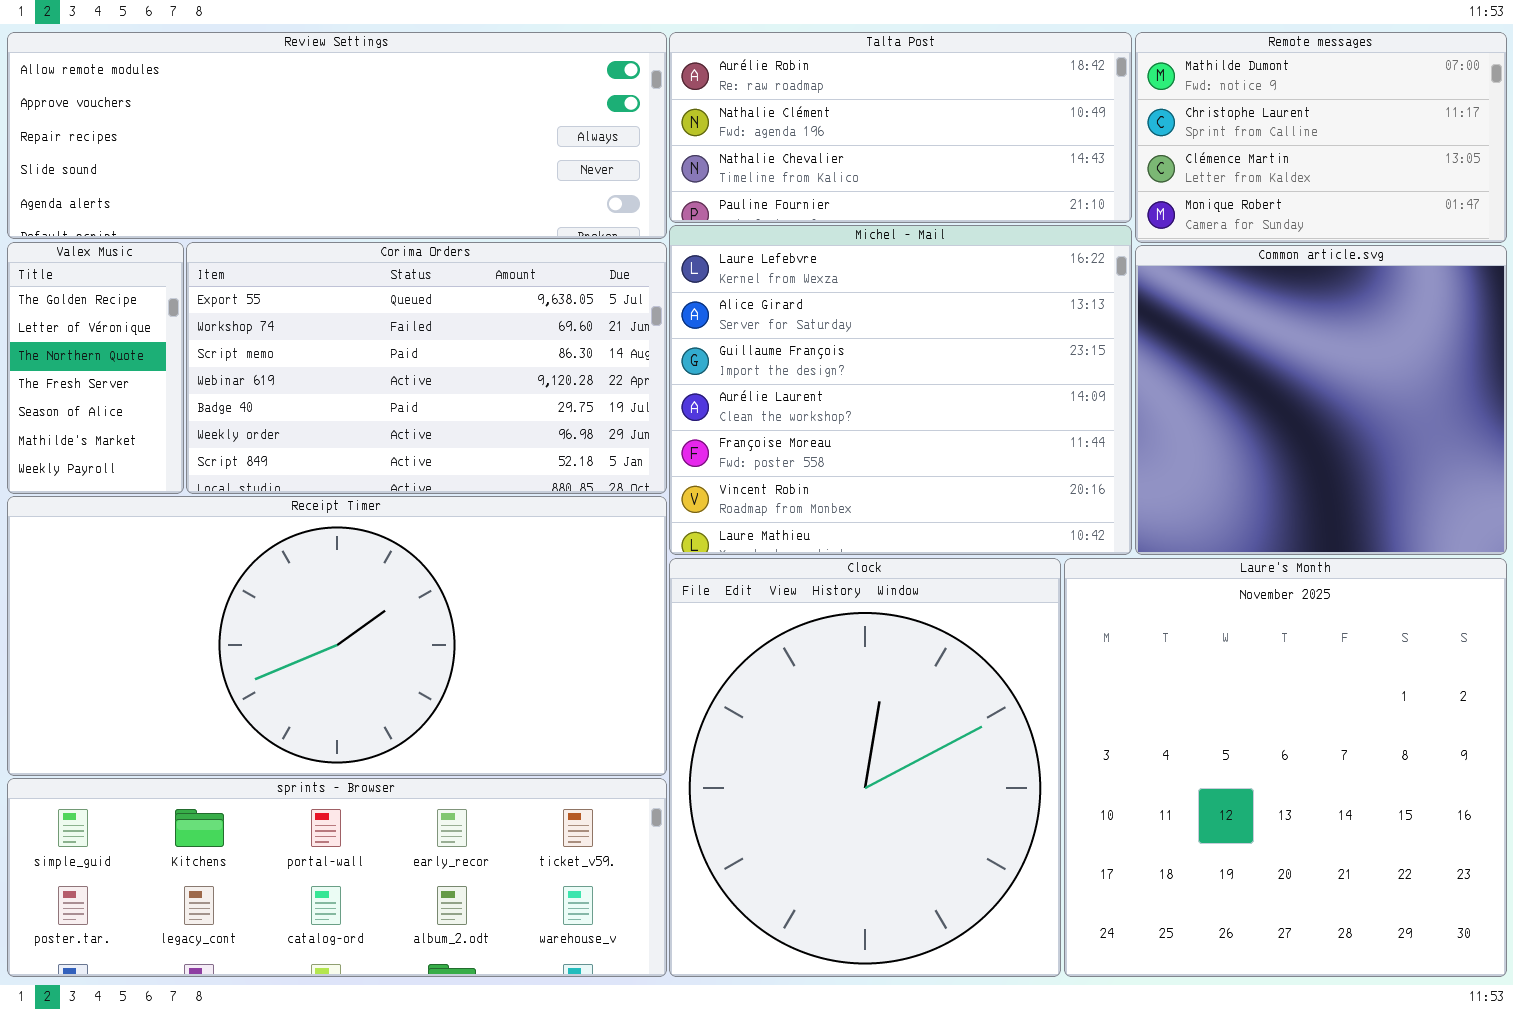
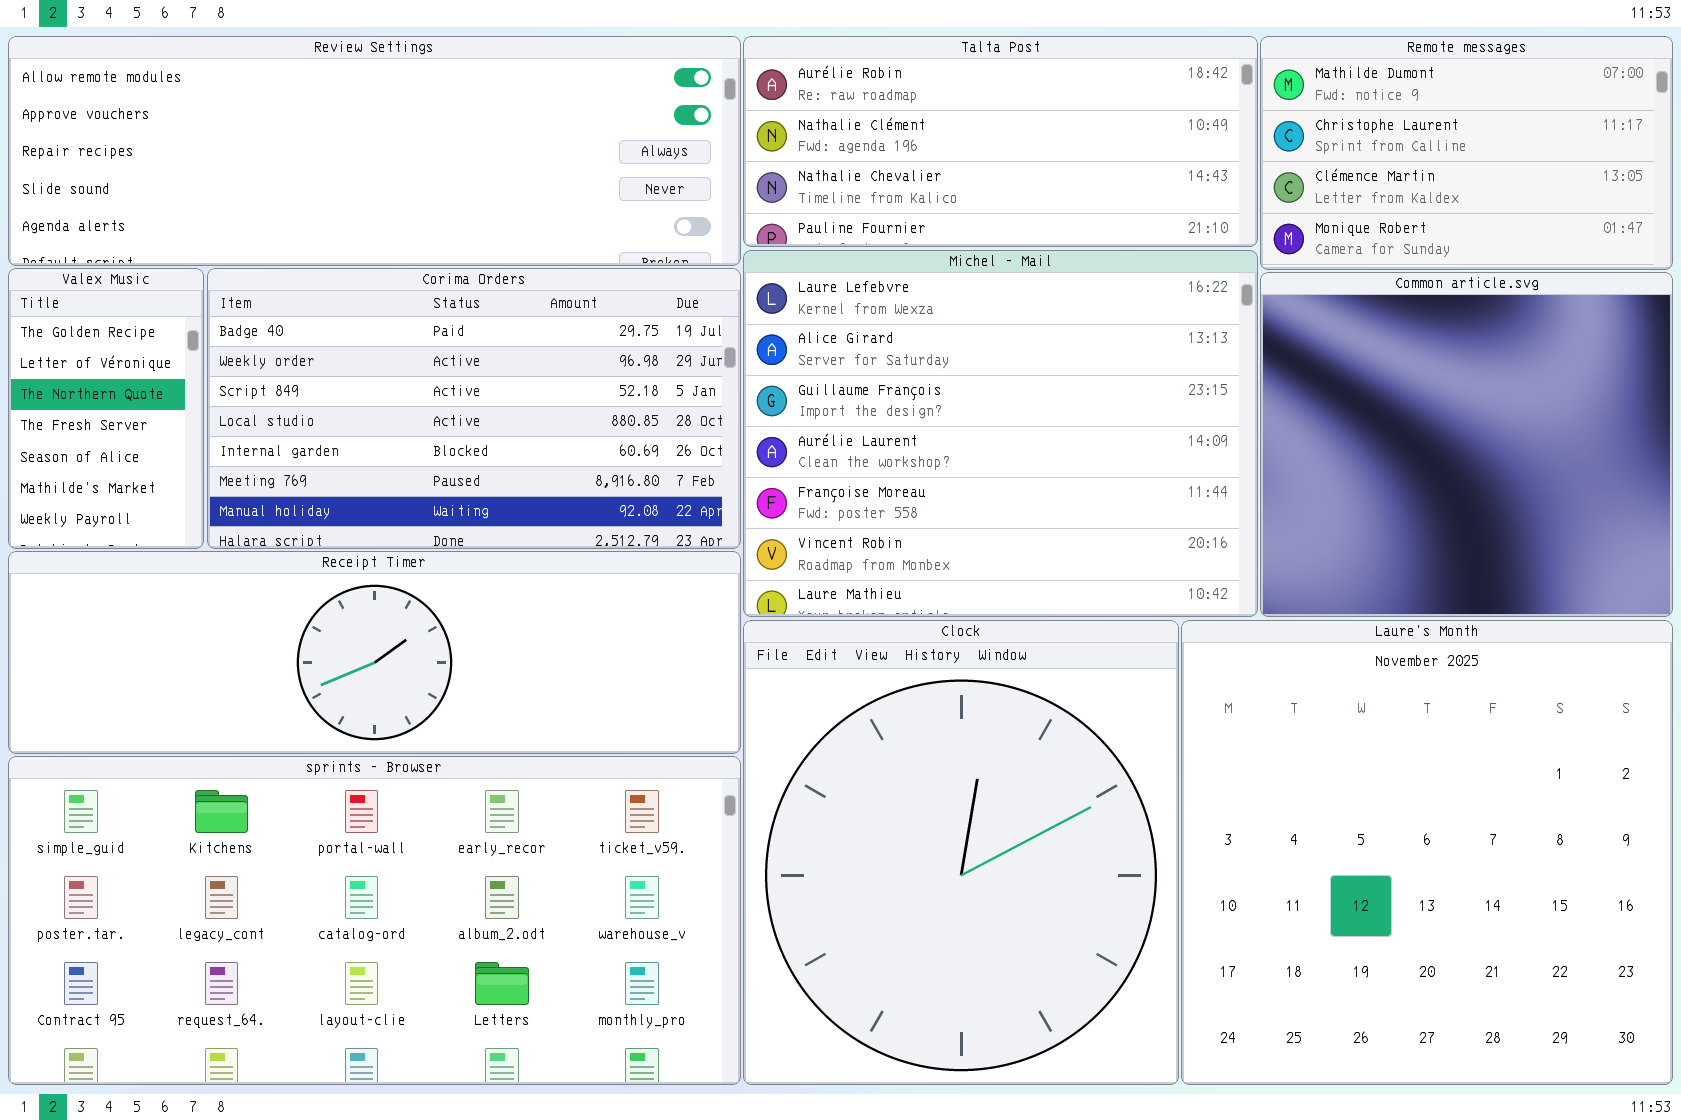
Corima Orders: [186,242,667,494] -> [207,268,741,549], scrolled down 4 rows
Receipt Timer: [7,496,667,776] -> [8,551,741,754], resized
sprints - Browser: [7,778,667,977] -> [8,756,741,1085], resized

